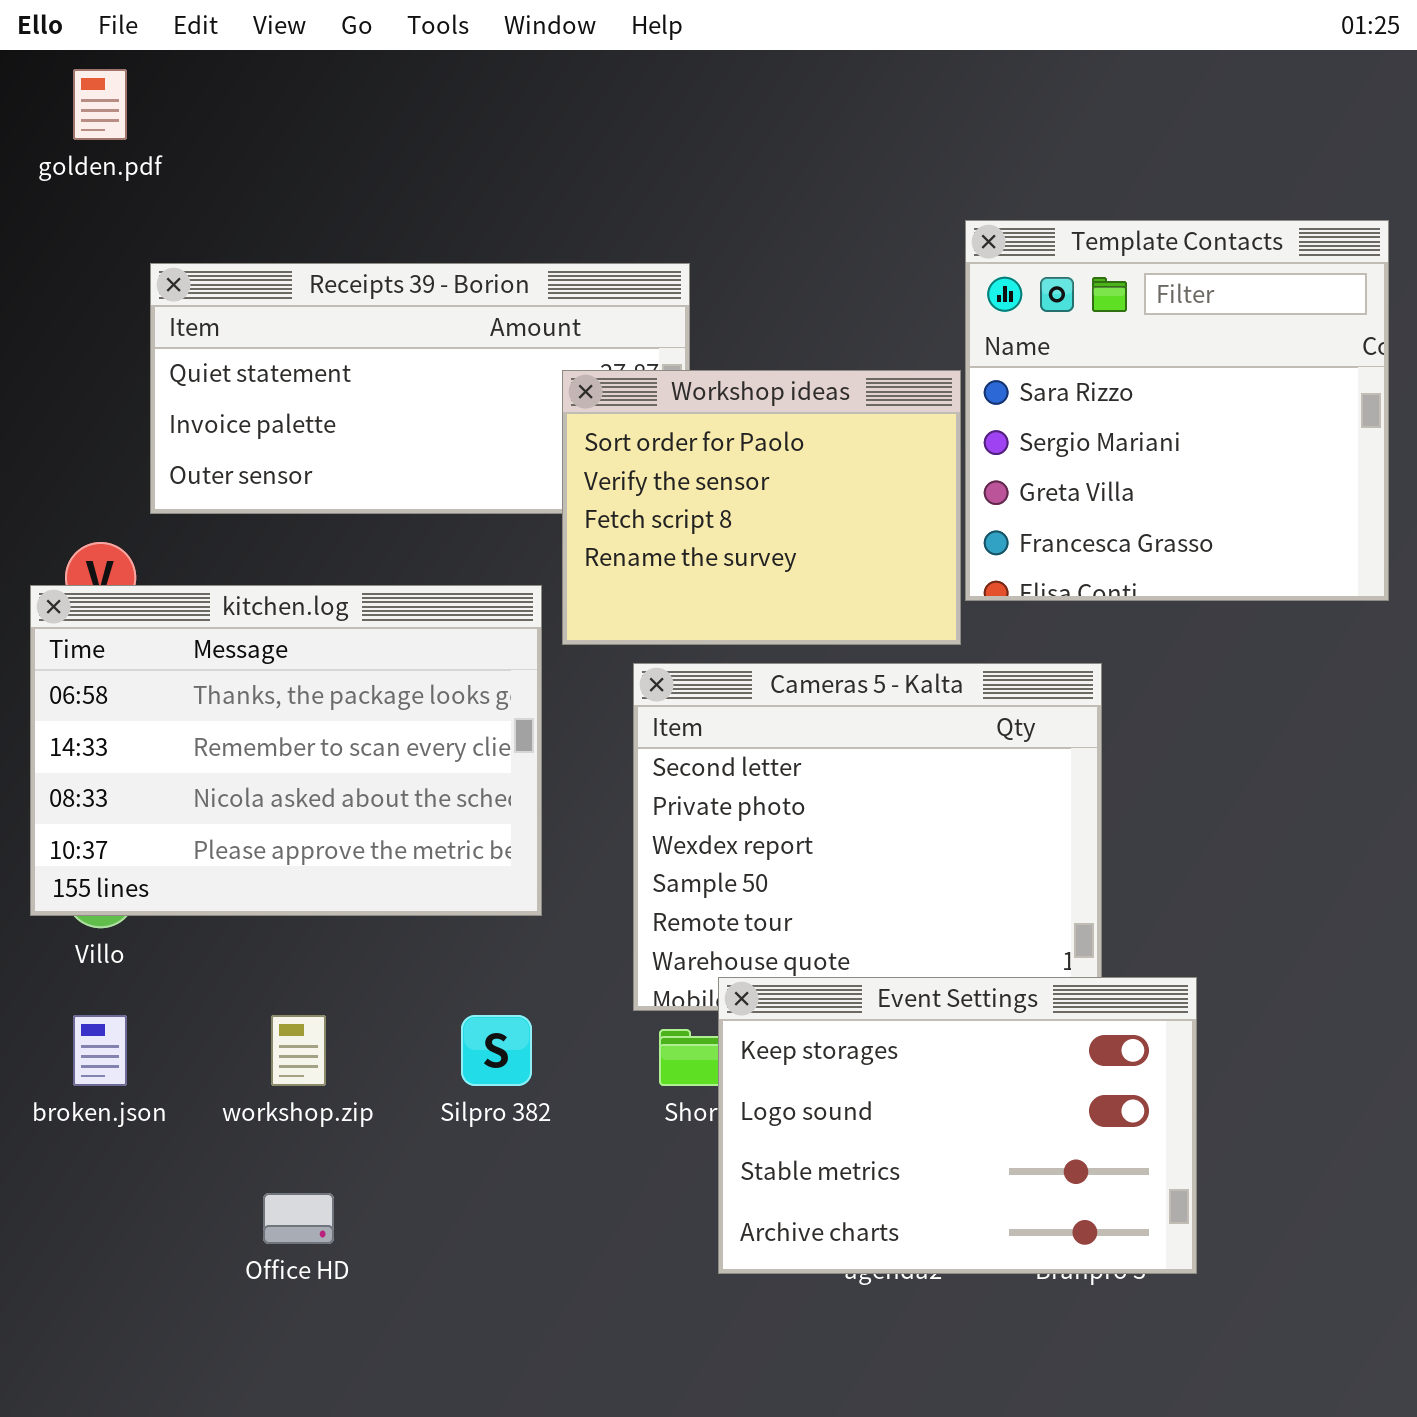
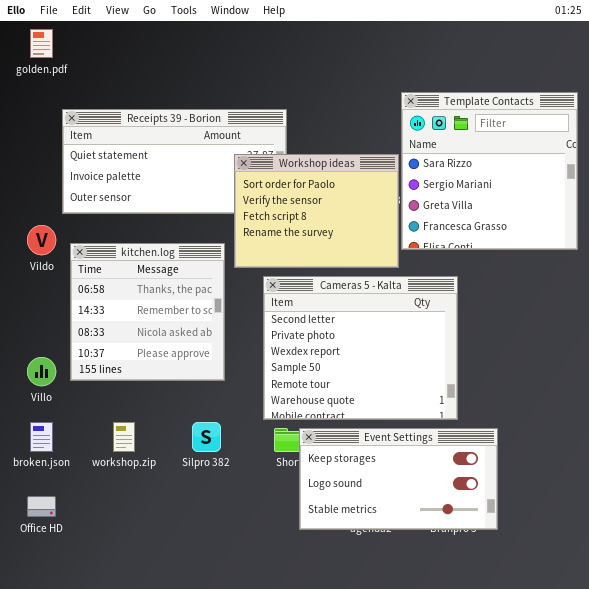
kitchen.log: [30,585,542,916] -> [70,243,225,381], resized
Event Settings: [718,977,1197,1274] -> [299,428,498,530], resized
Office HD: [263,1193,334,1244] -> [27,496,56,517], moved

